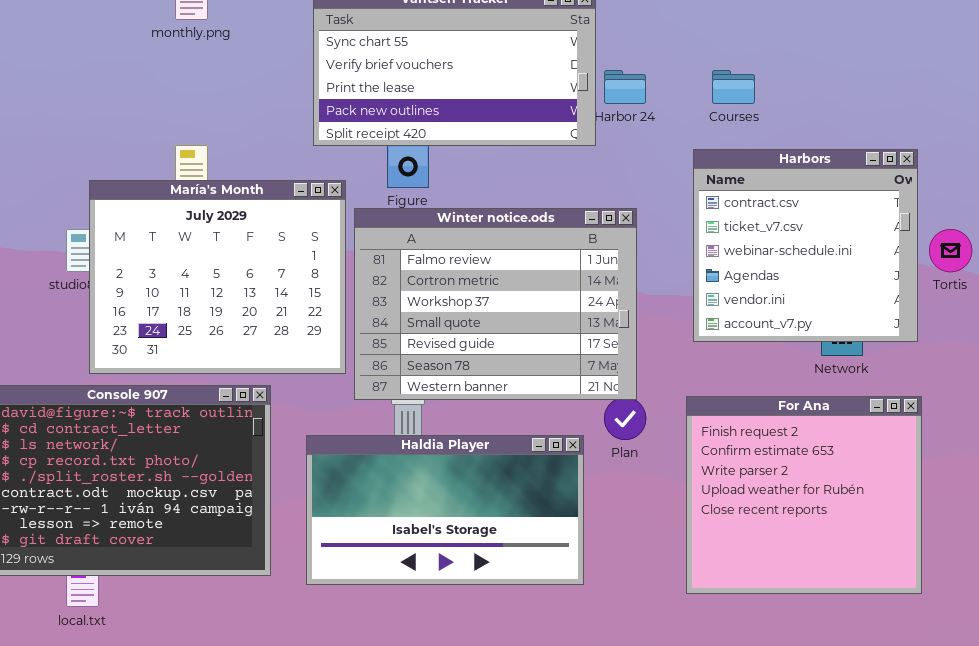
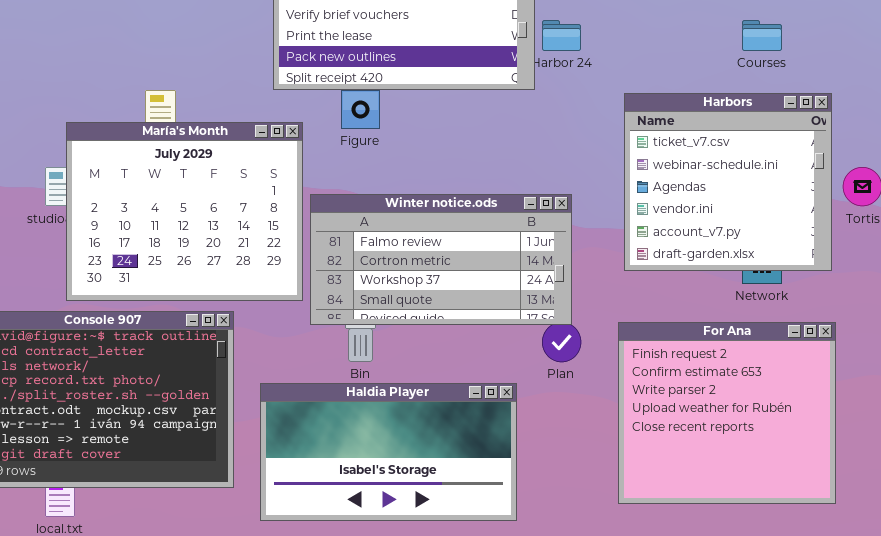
Courses: [712,70,755,104] -> [742,20,782,51], moved
Harbors: [693,149,918,342] -> [624,93,832,271], scrolled down 1 row
Winter notice.ods: [354,208,637,400] -> [310,194,572,325], resized
Haldia Player: [306,435,584,585] -> [260,383,517,521], moved

